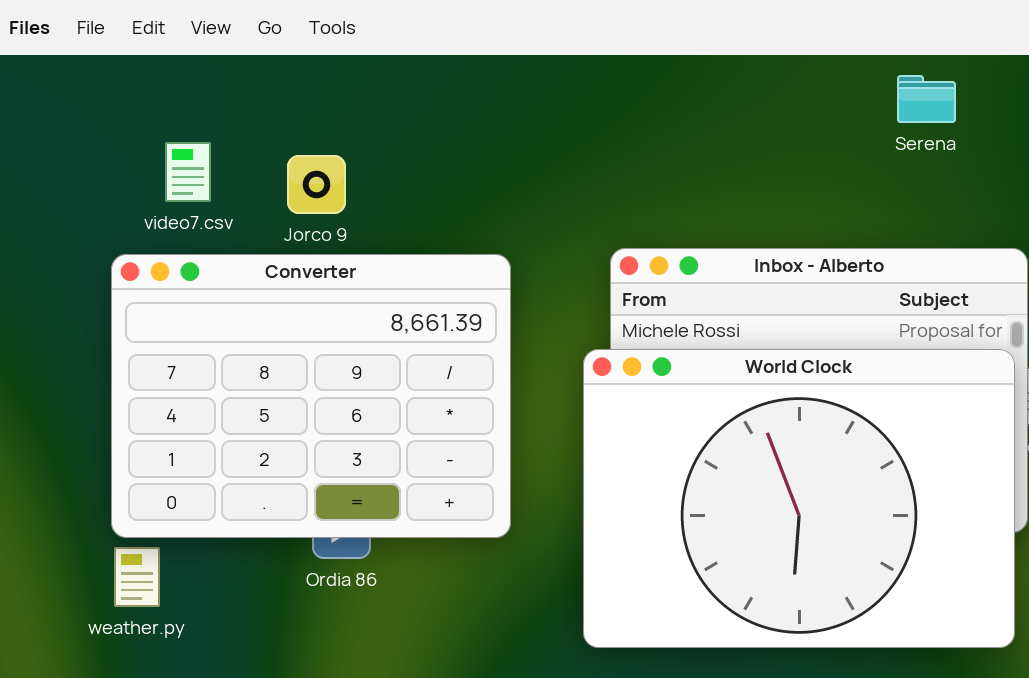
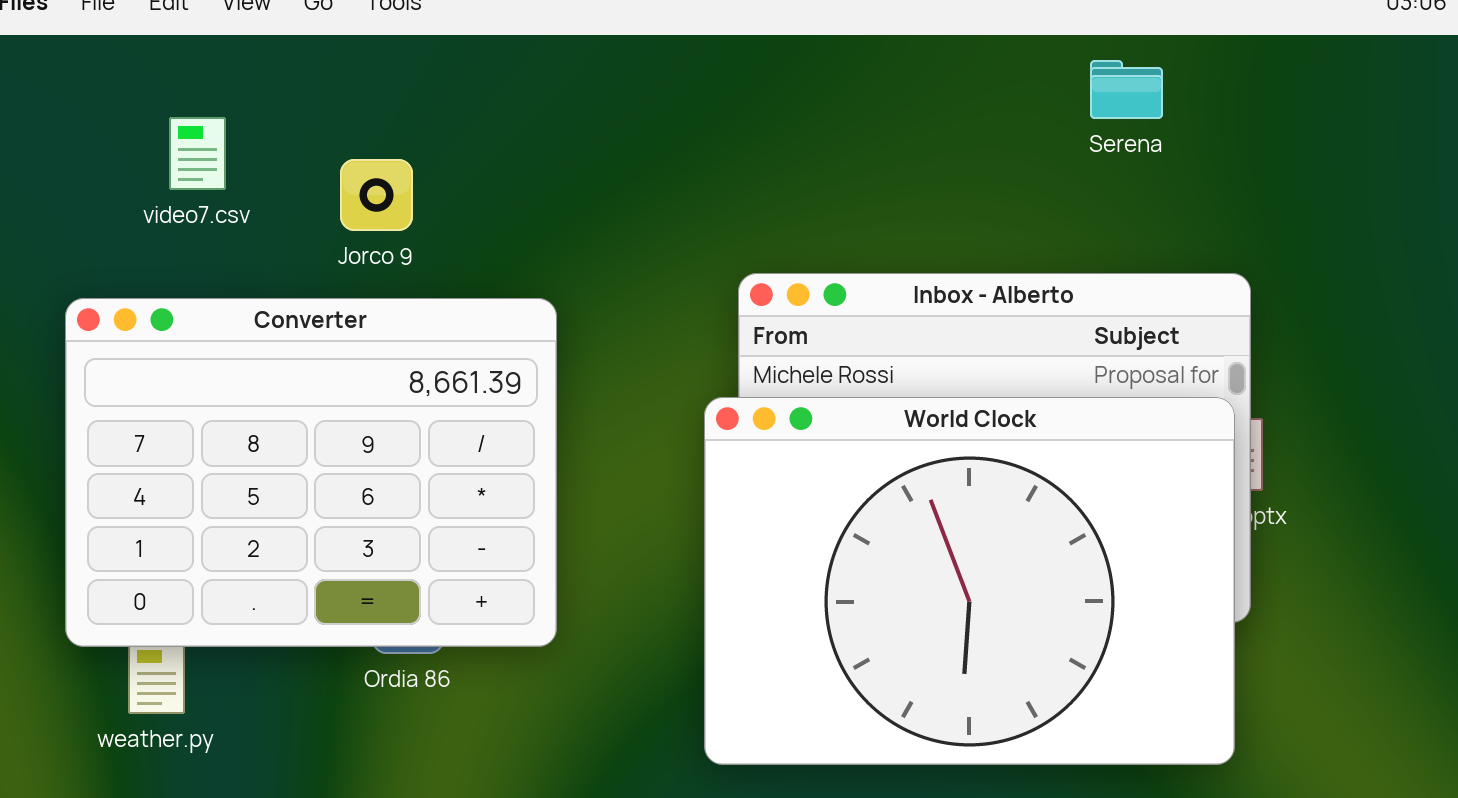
video7.csv: [165,142,211,202] -> [169,117,226,190], moved
Converter: [111,254,511,538] -> [65,298,557,647], moved

